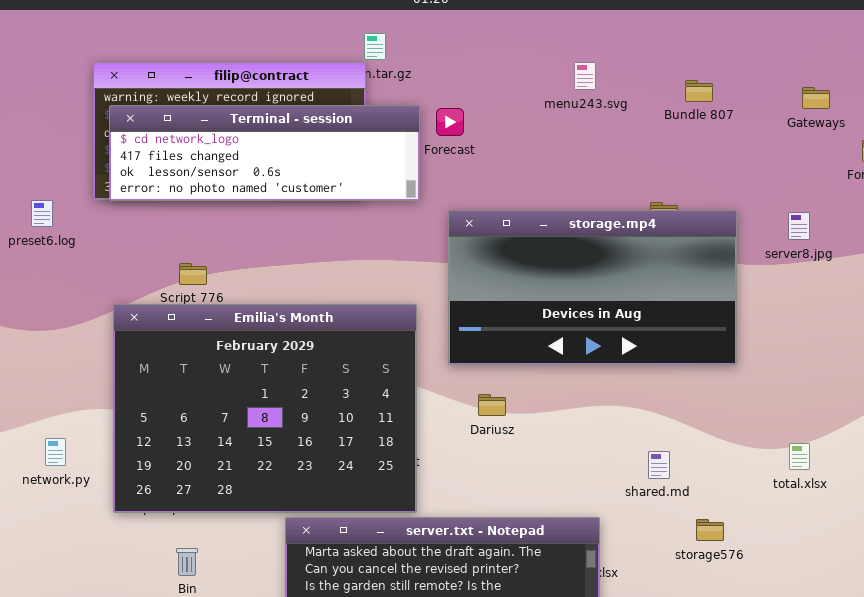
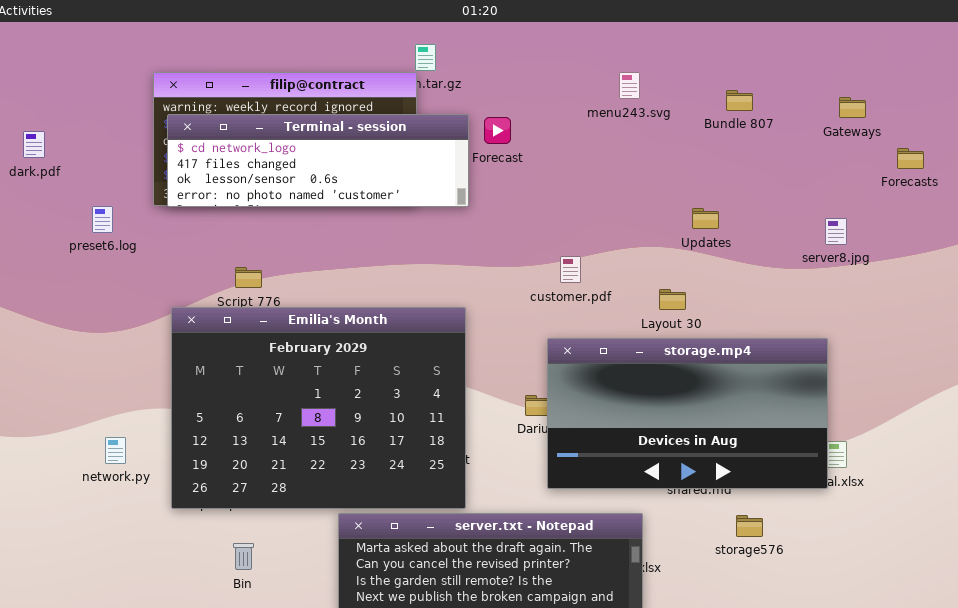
storage.mp4: [448,210,737,365] -> [547,338,828,489], moved

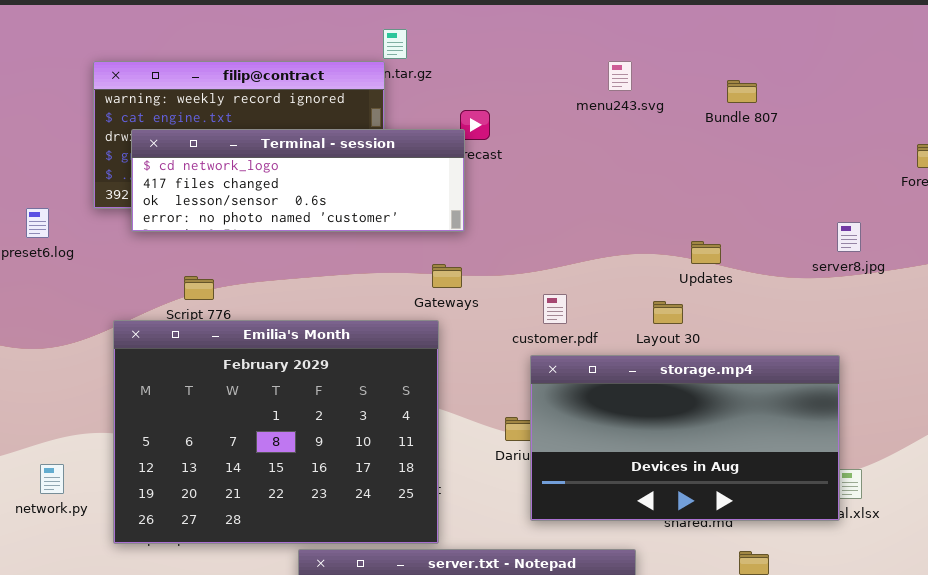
Gateways: [839,97,866,118] -> [432,264,462,288], moved
Terminal - session: [167,114,469,207] -> [131,129,465,232], moved
Updates: [692,208,719,229] -> [691,241,721,264], moved
customer.pdf: [560,256,581,283] -> [543,294,567,324], moved

